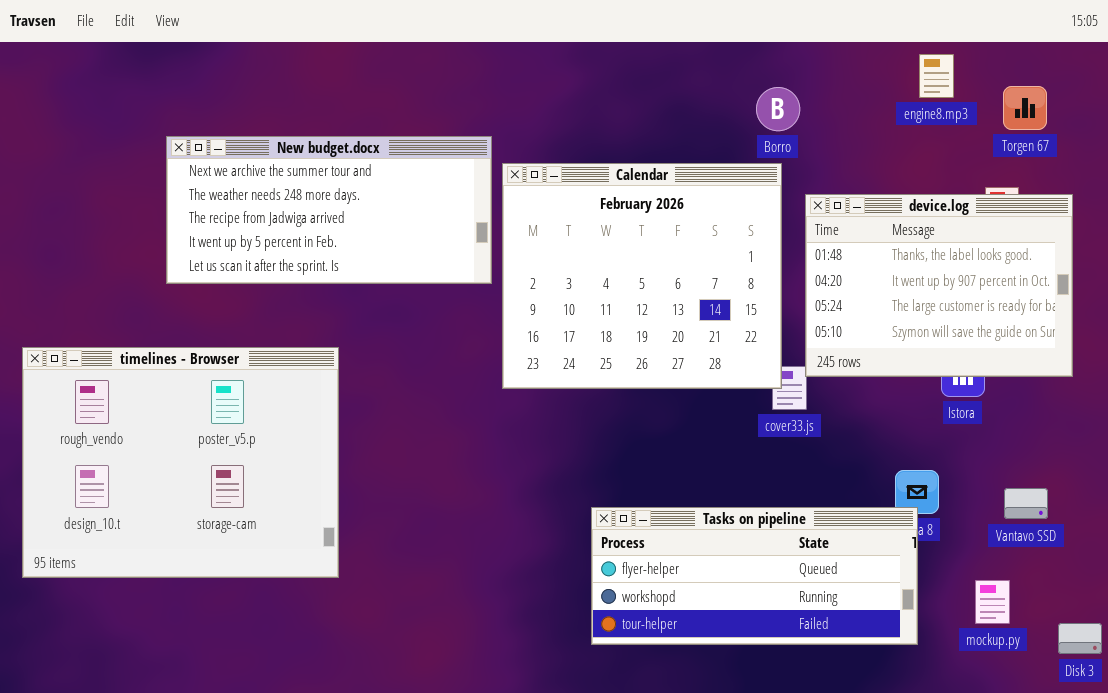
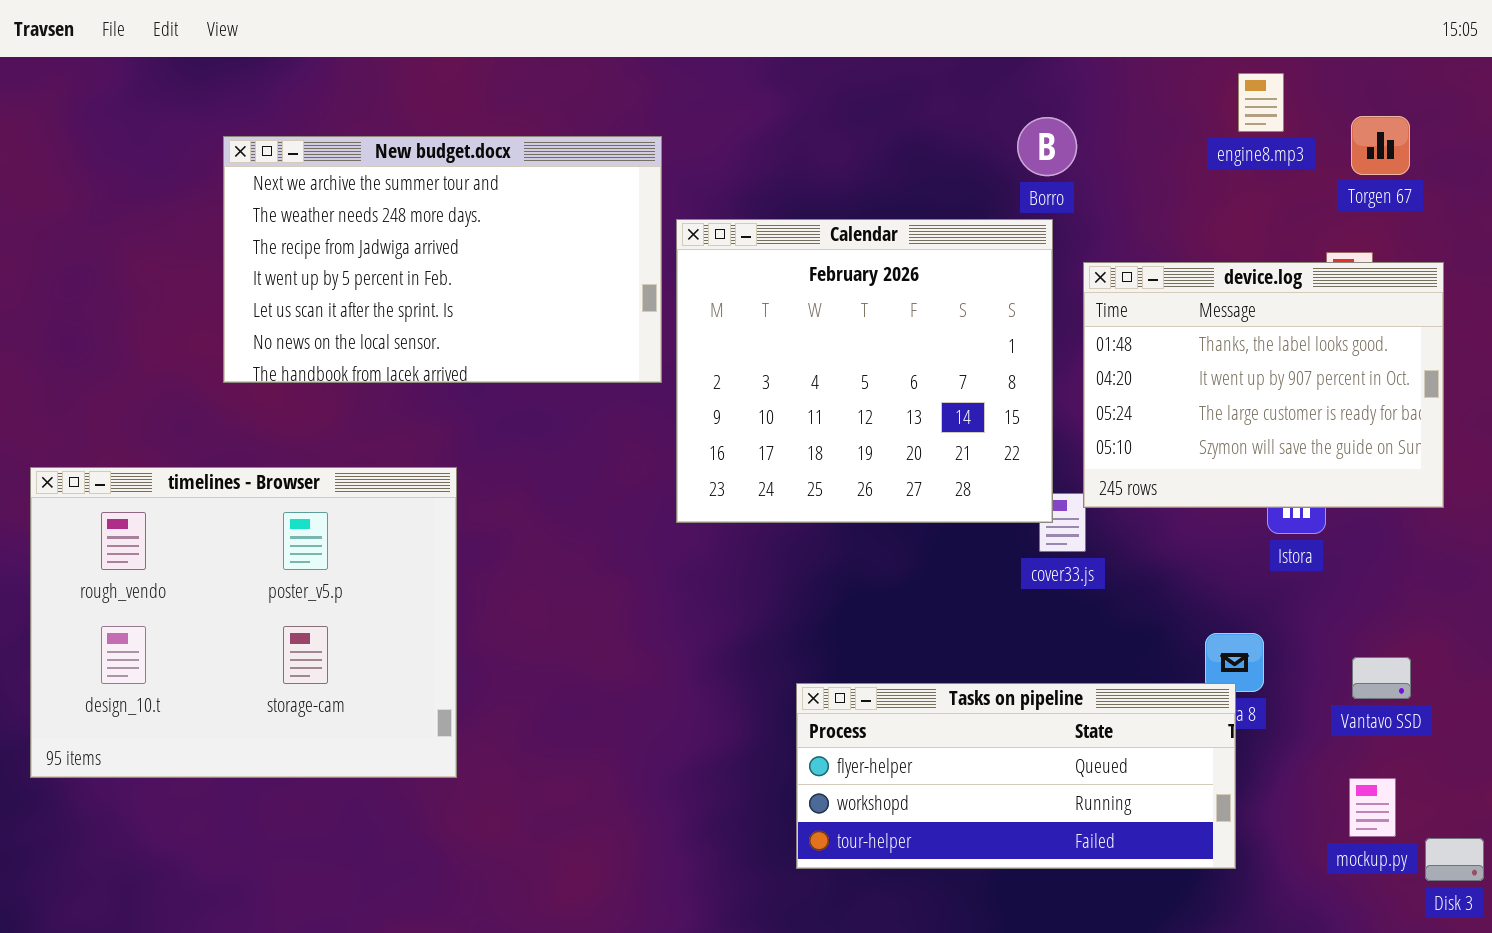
New budget.docx: [166,136,492,284] -> [223,136,662,383], resized
mockup.py: [975,580,1010,624] -> [1349,778,1396,837], moved

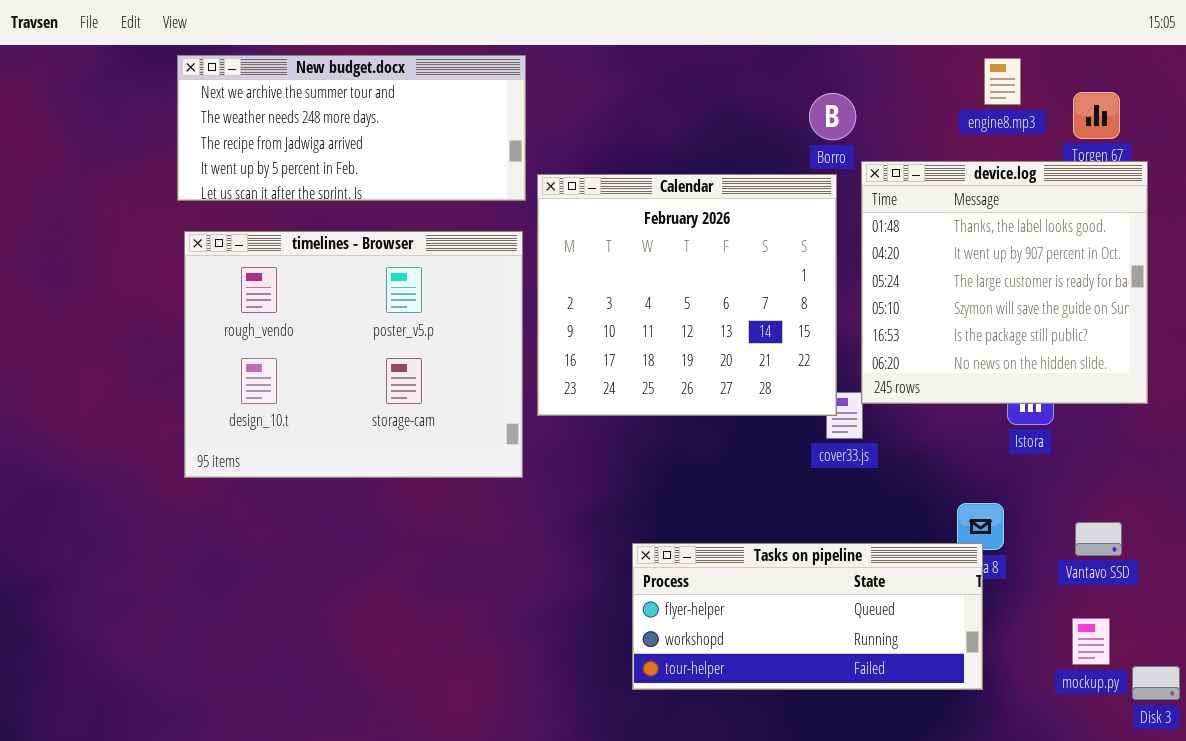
New budget.docx: [223,136,662,383] -> [177,55,526,201], moved, resized
device.log: [1083,262,1444,508] -> [861,161,1148,404], resized
timelines - Browser: [30,467,457,778] -> [184,231,523,478], moved

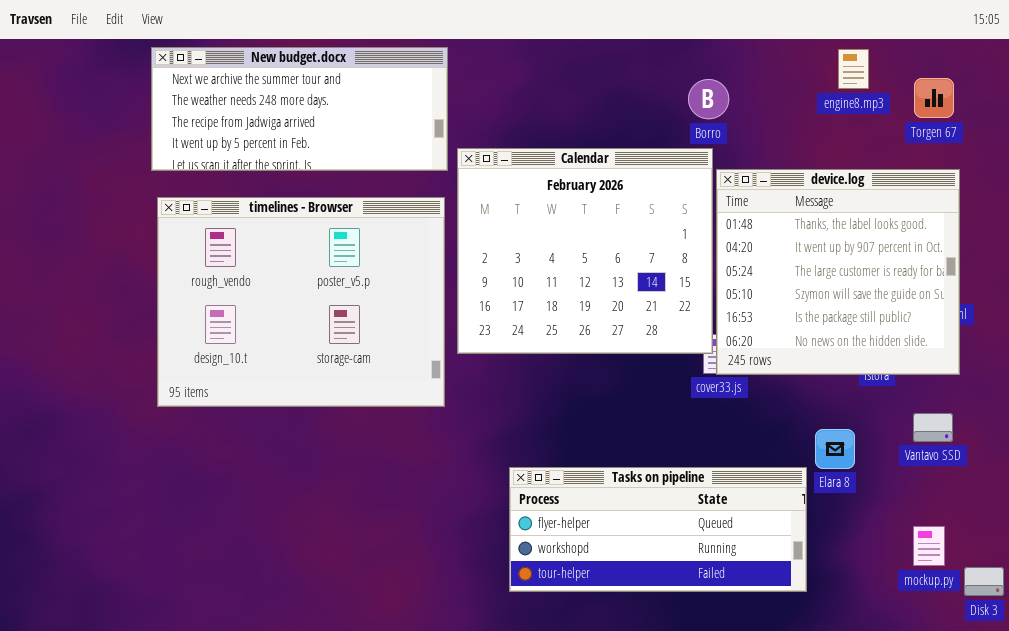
device.log: [861,161,1148,404] -> [716,169,960,375], moved
Vantavo SSD: [1075,522,1122,556] -> [913,413,953,442], moved
Tasks on pipeline: [632,543,983,690] -> [509,467,807,592], moved

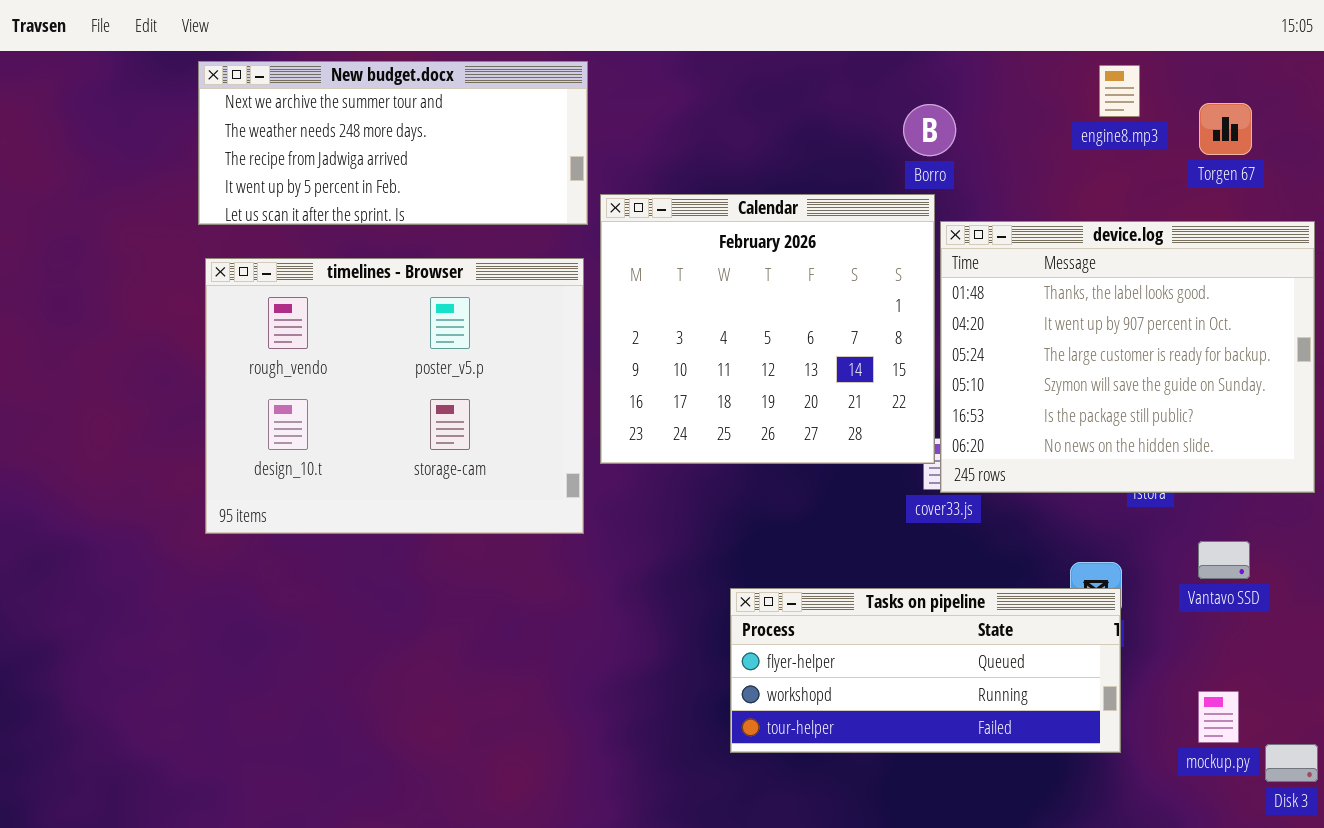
device.log: [716,169,960,375] -> [940,221,1315,493], resized
Tasks on pipeline: [509,467,807,592] -> [730,588,1121,753], moved

